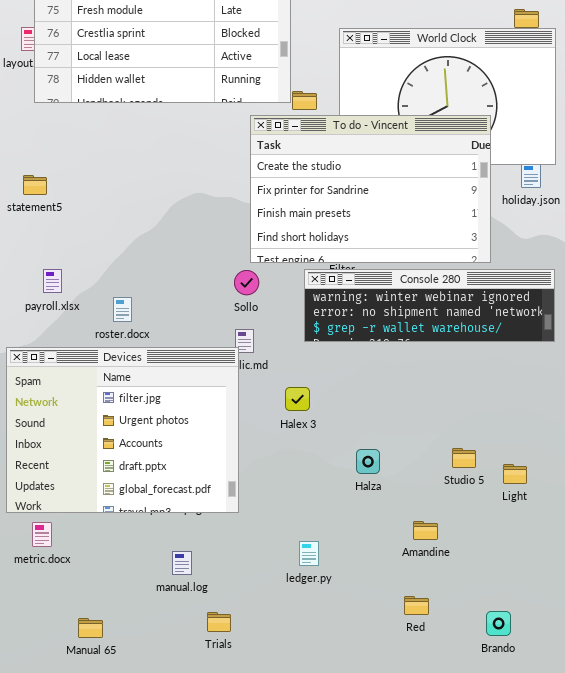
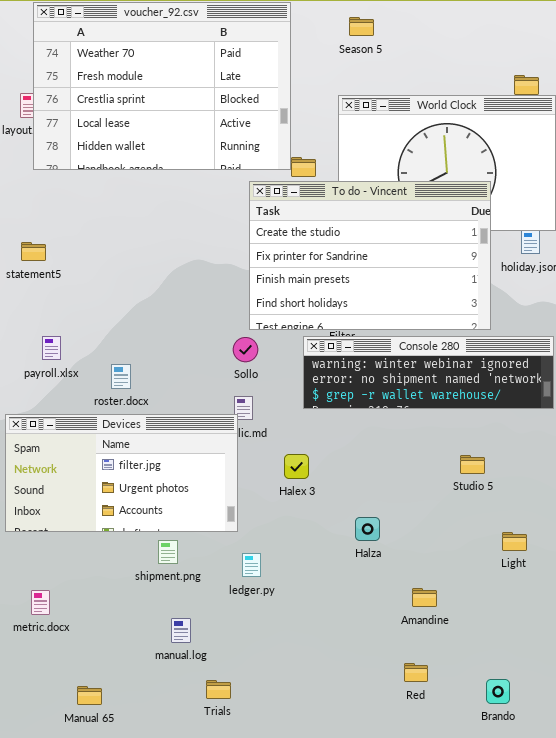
Devices: [6,347,239,513] -> [5,414,238,532], resized
Studio 5: [452,448,476,468] -> [460,455,485,474], moved
ledger.py: [299,541,319,566] -> [242,553,261,577], moved

